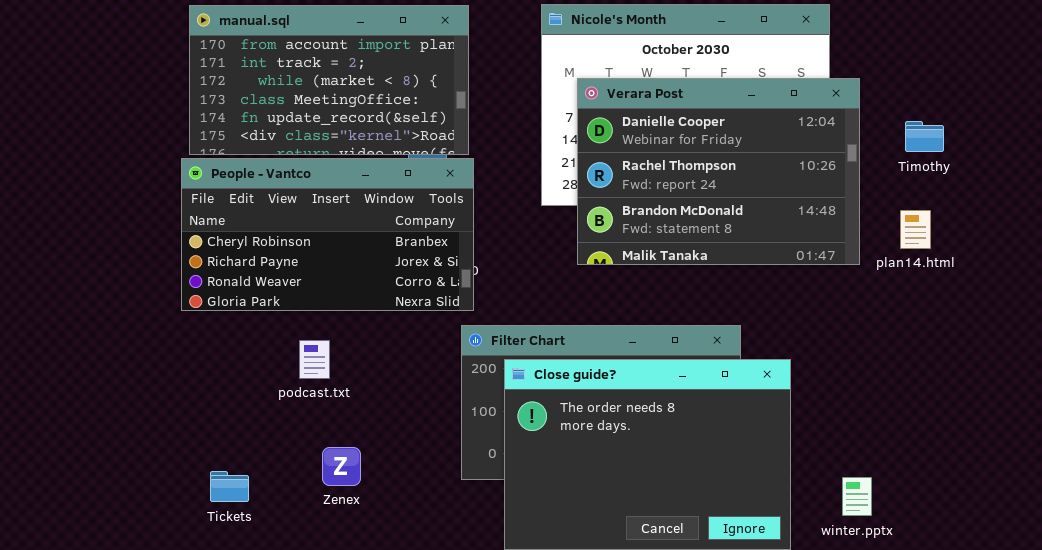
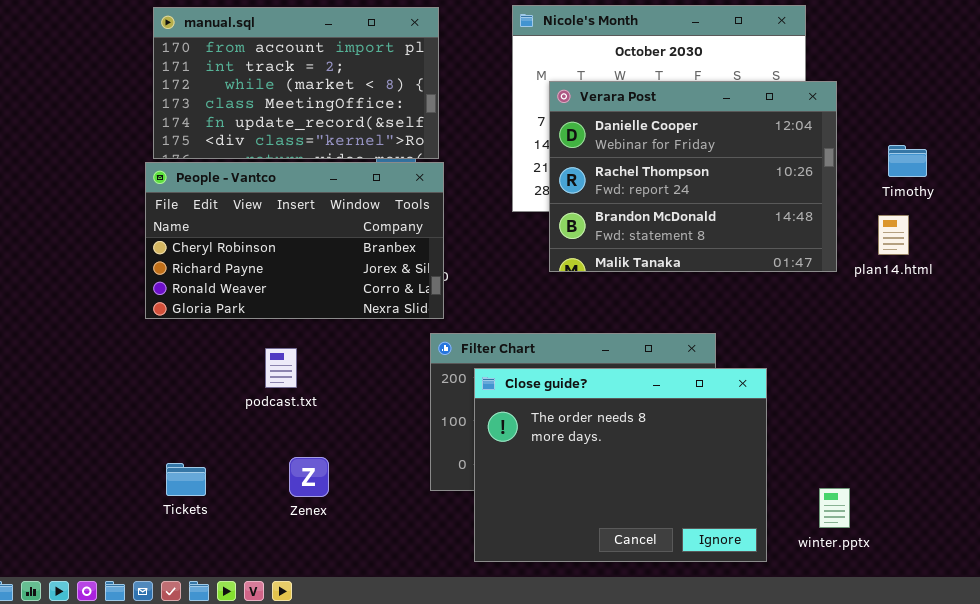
Timothy: [905,121,944,152] -> [888,145,927,177], moved
Tickets: [210,471,249,502] -> [166,463,206,496], moved

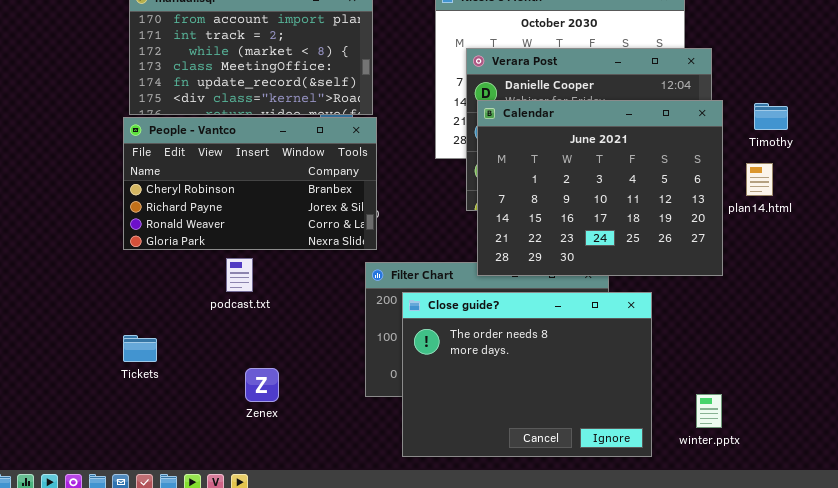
Calendar: none -> [477,100,723,276], opened
podcast.txt: [265,348,297,388] -> [226,258,253,292], moved
Tickets: [166,463,206,496] -> [123,335,157,362], moved

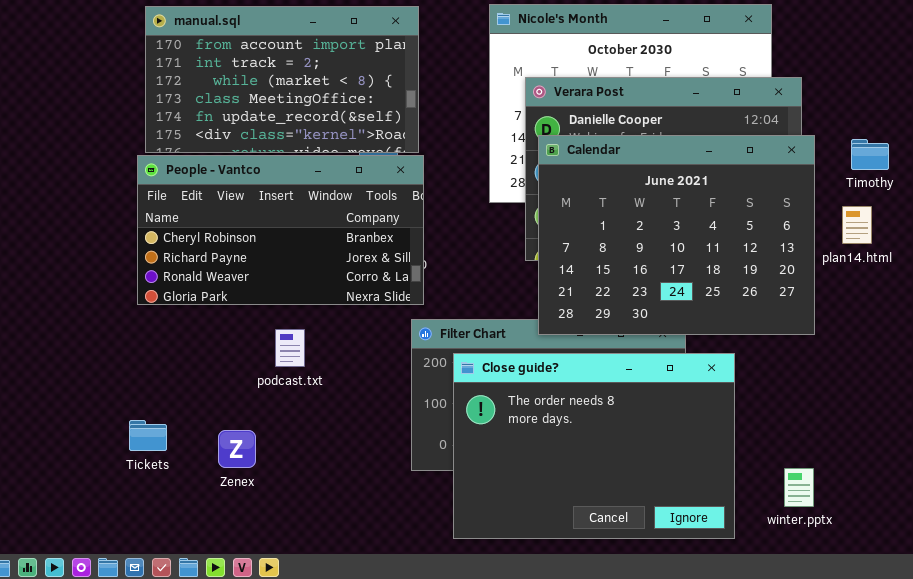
podcast.txt: [226,258,253,292] -> [275,329,305,367], moved
Tickets: [123,335,157,362] -> [129,420,167,451], moved
Zenex: [245,368,279,402] -> [218,430,256,468], moved

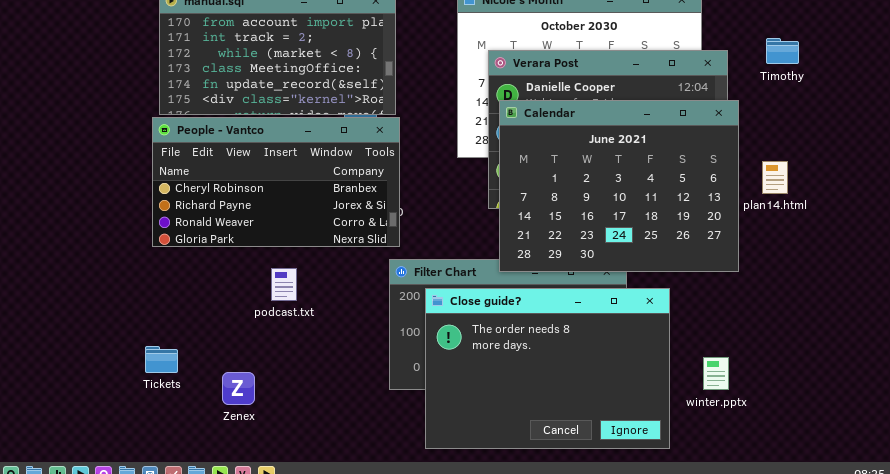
Timothy: [851,139,889,170] -> [766,38,799,64], moved
Zenex: [218,430,256,468] -> [222,372,255,405], moved
winter.pptx: [784,468,814,507] -> [703,357,729,390], moved

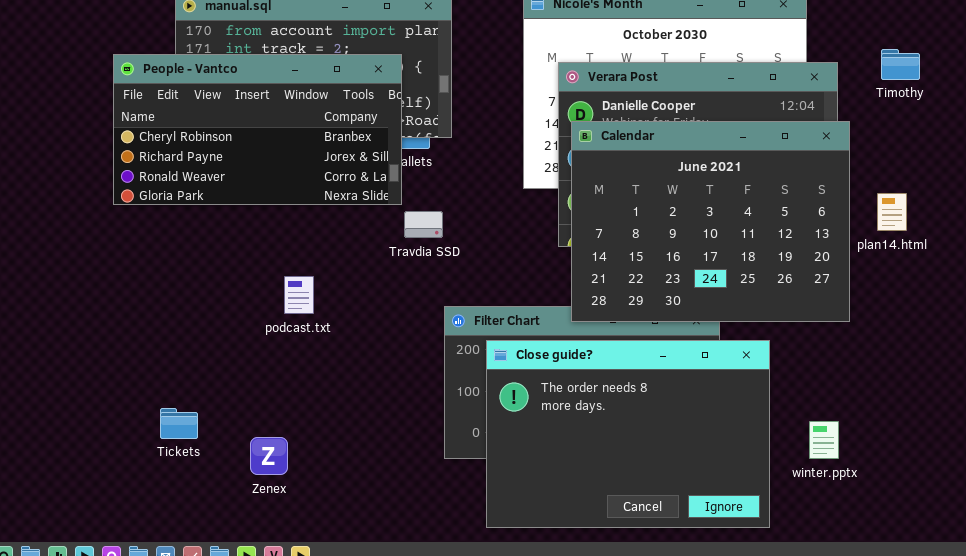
People - Vantco: [152,117,400,247] -> [113,54,402,205], moved
podcast.txt: [271,268,297,301] -> [284,276,314,314], moved

